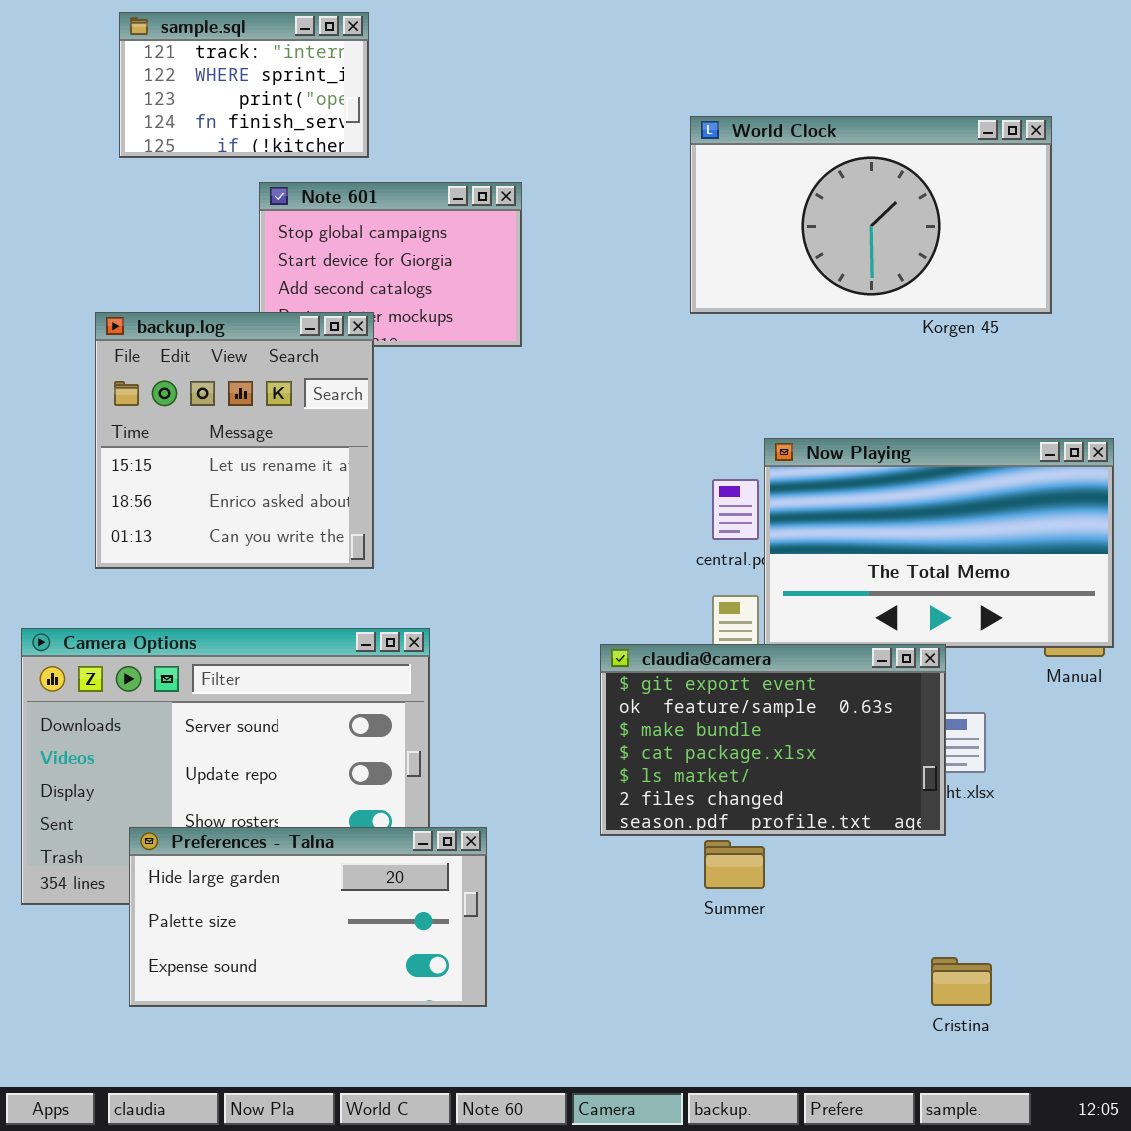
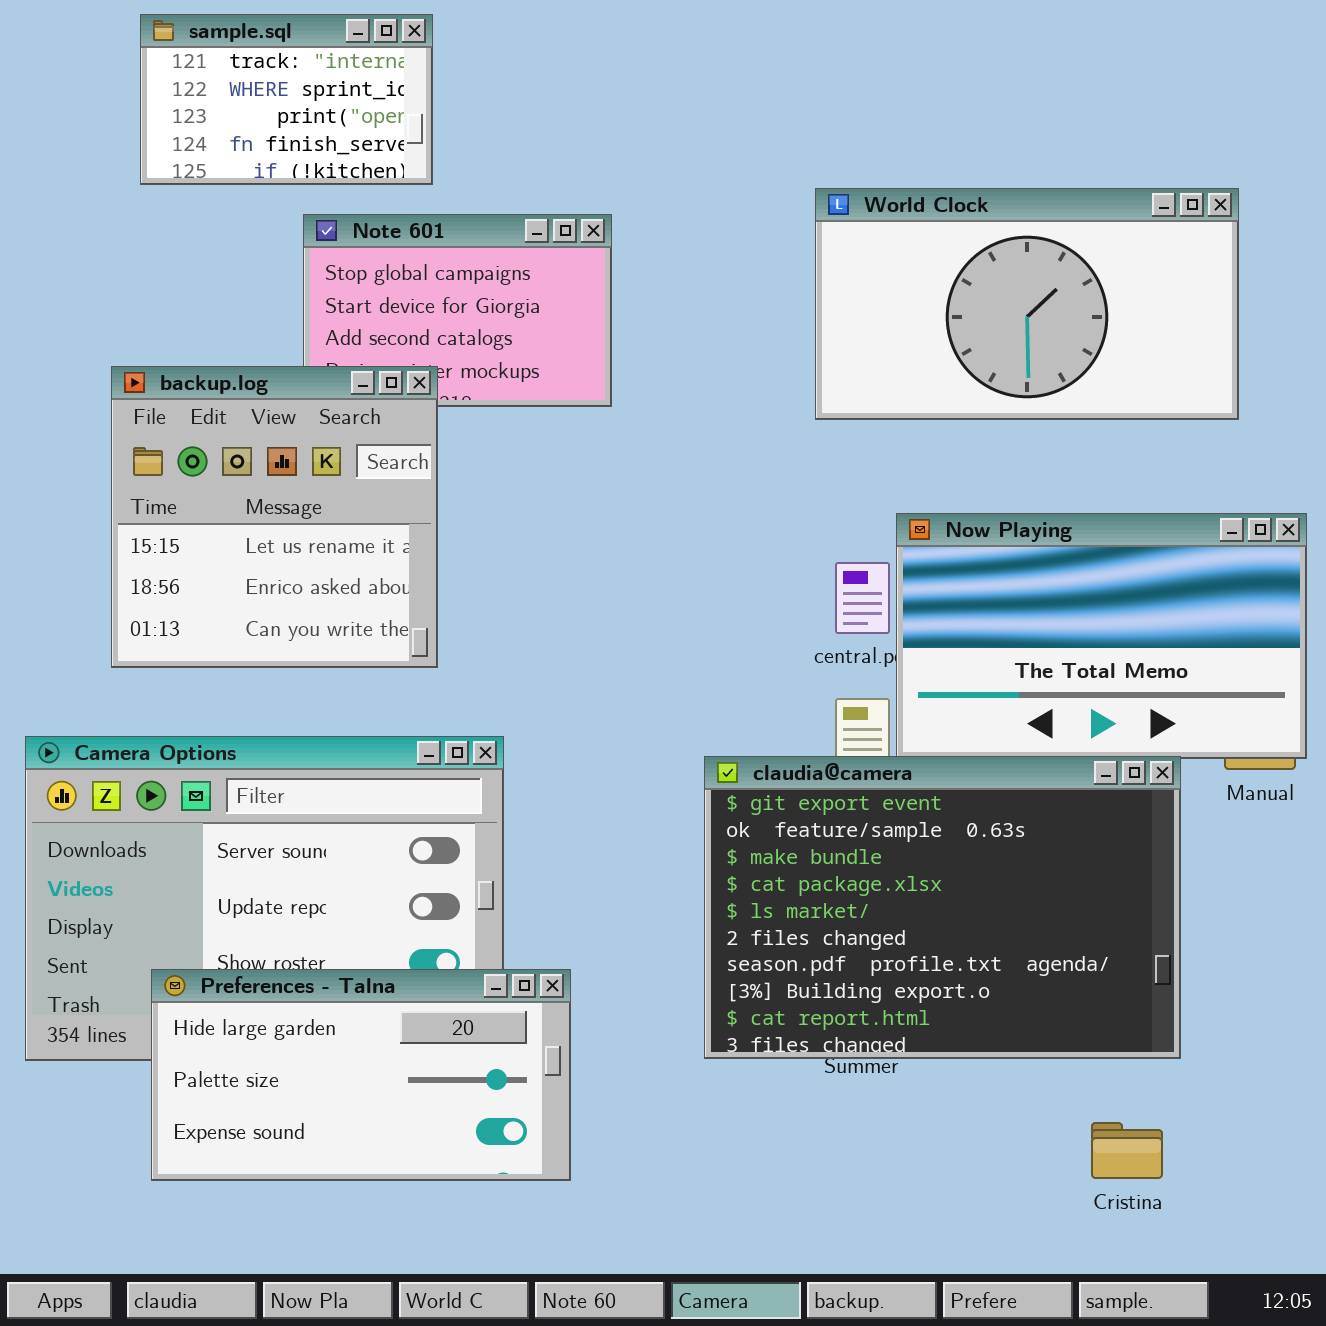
World Clock: [690,116,1052,314] -> [815,188,1239,420], moved
claudia@camera: [600,644,946,836] -> [704,756,1181,1059], resized

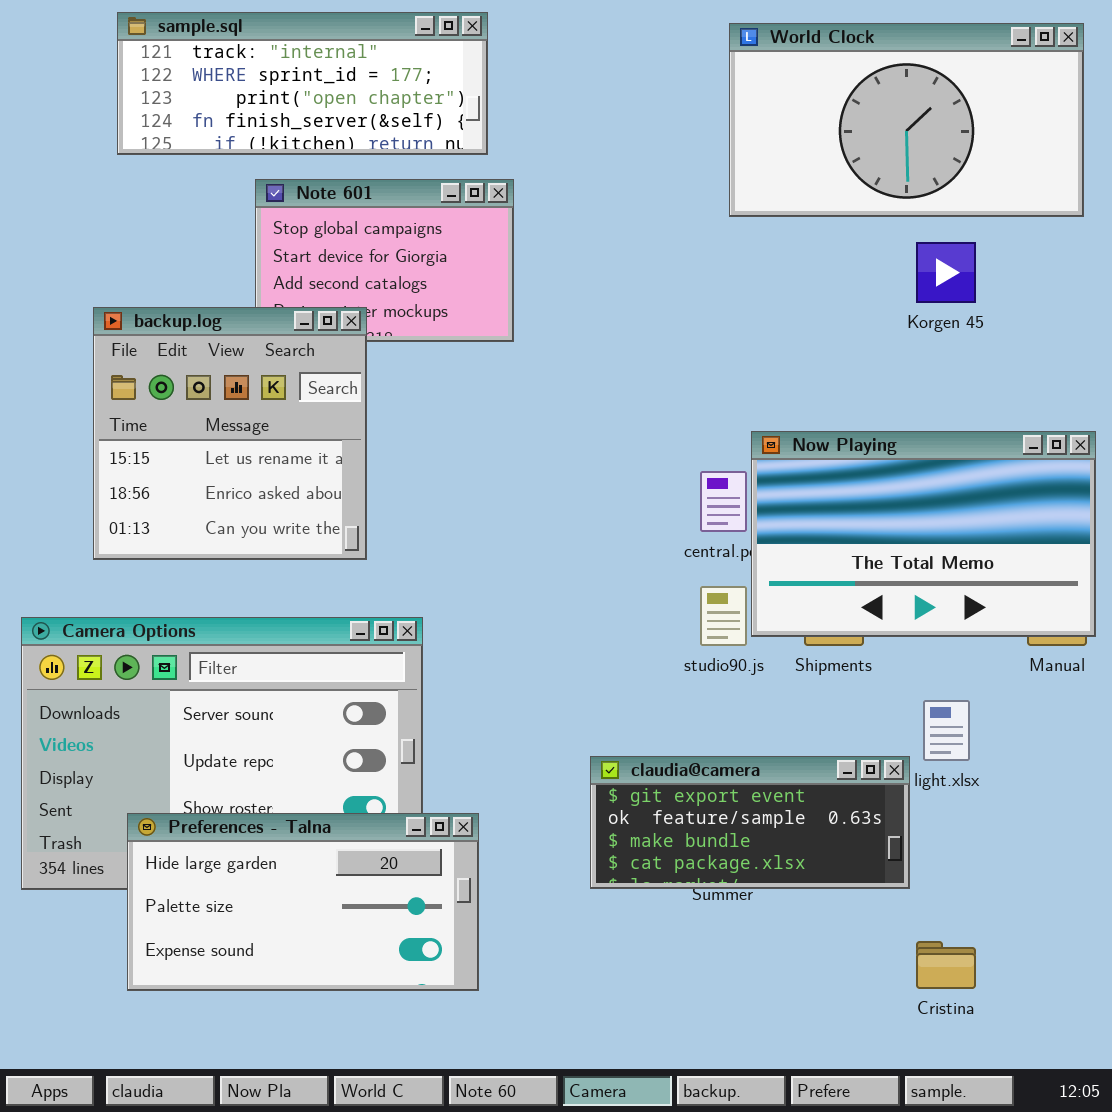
sample.sql: [140,14,433,185] -> [117,12,488,155], resized
World Clock: [815,188,1239,420] -> [729,23,1084,217], moved
claudia@camera: [704,756,1181,1059] -> [590,756,910,889], resized

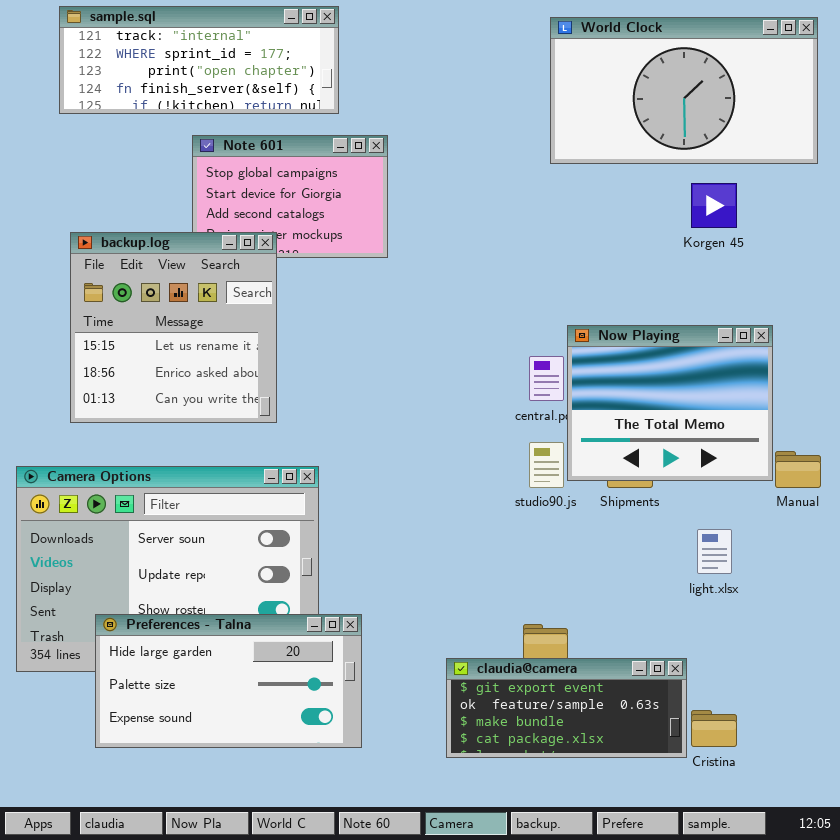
sample.sql: [117,12,488,155] -> [59,6,339,114], moved
Now Playing: [751,431,1096,637] -> [567,325,773,481], resized
claudia@camera: [590,756,910,889] -> [446,658,687,758], moved

